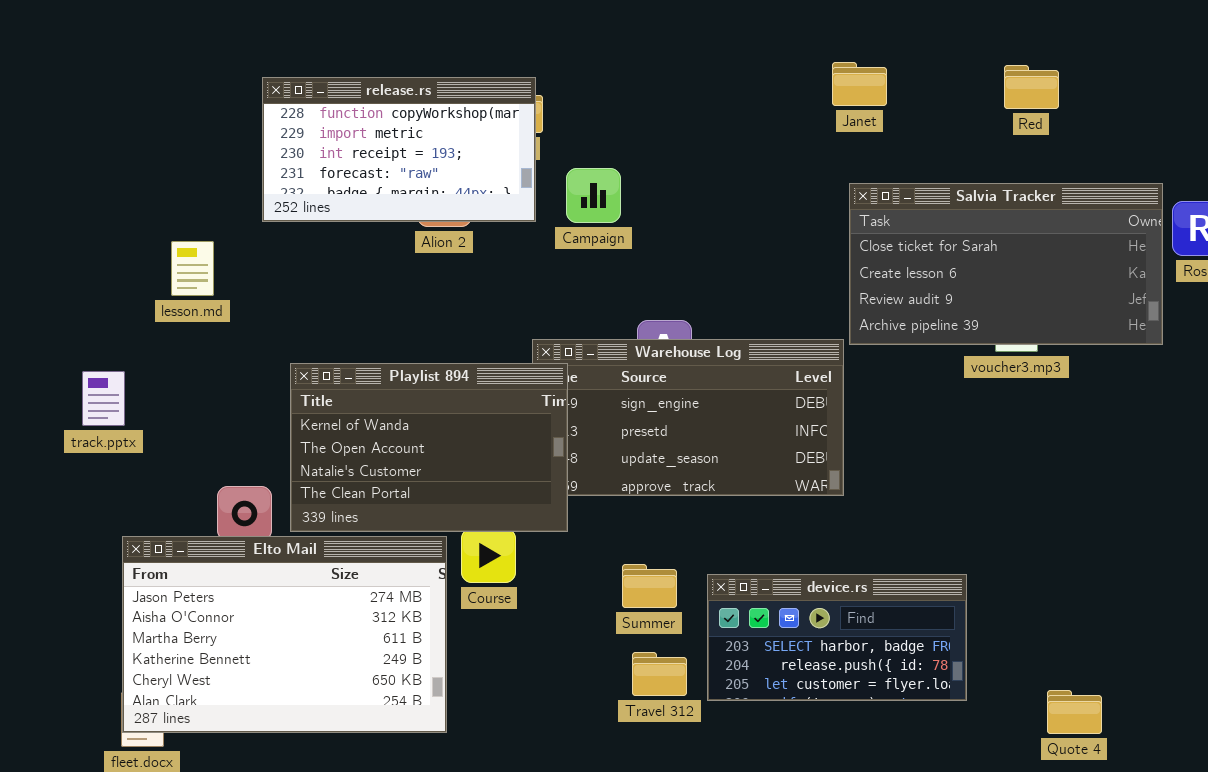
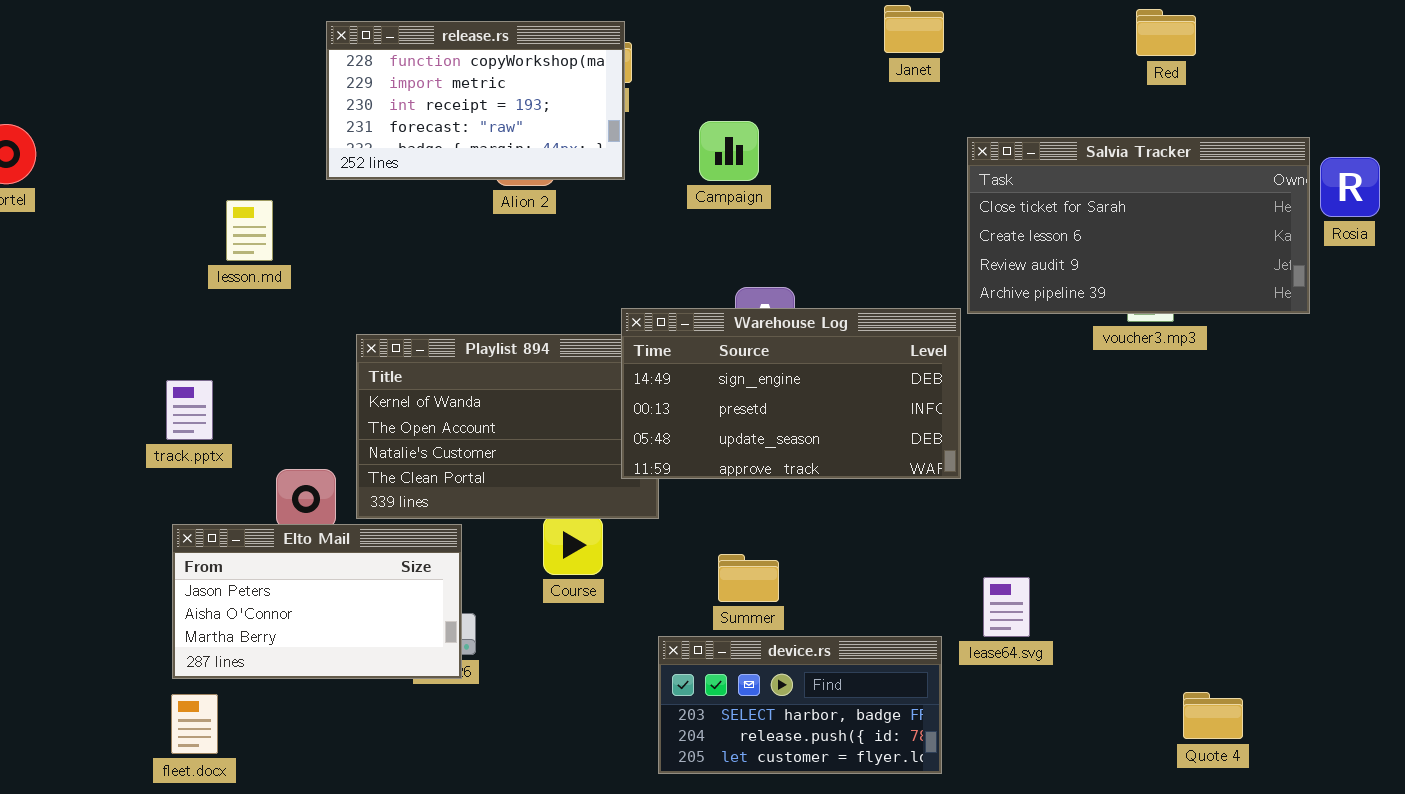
Janet: [832,62,887,106] -> [884,5,944,53], moved
Campaign: [566,168,621,223] -> [699,121,759,181], moved
Warehouse Log: [532,339,844,496] -> [621,308,961,479], raised
track.pptx: [82,371,125,426] -> [166,380,213,440], moved
Elto Mail: [122,536,447,733] -> [172,524,462,679], resized
device.rs: [707,574,967,701] -> [658,636,942,774], moved

